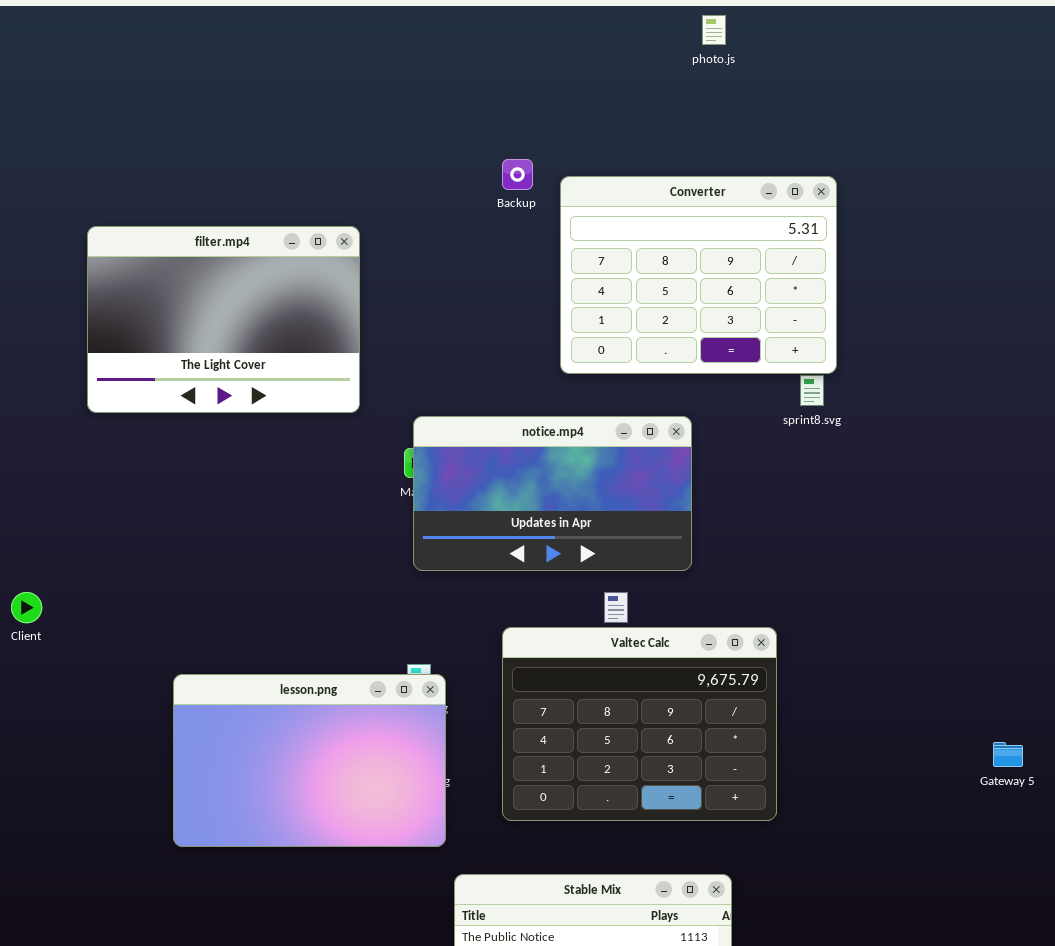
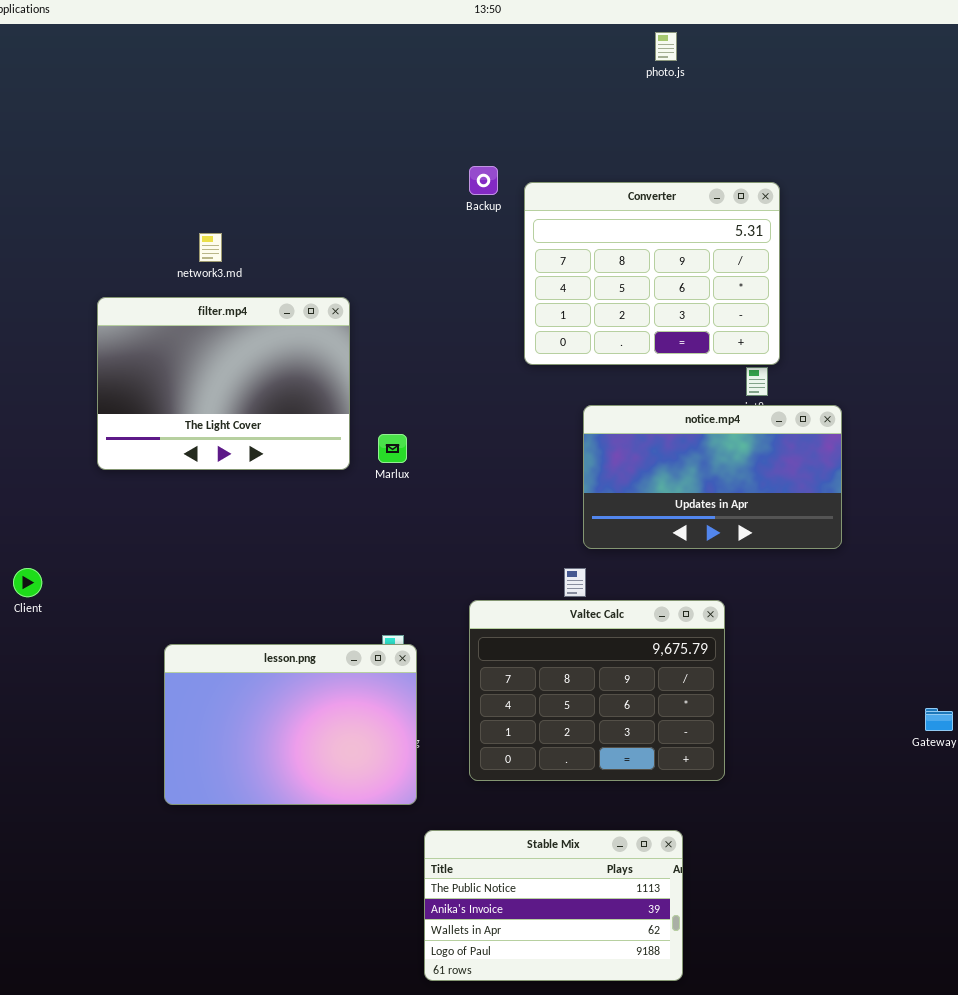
filter.mp4: [87,226,360,413] -> [97,297,350,470], moved
notice.mp4: [413,416,692,571] -> [583,405,842,549], moved

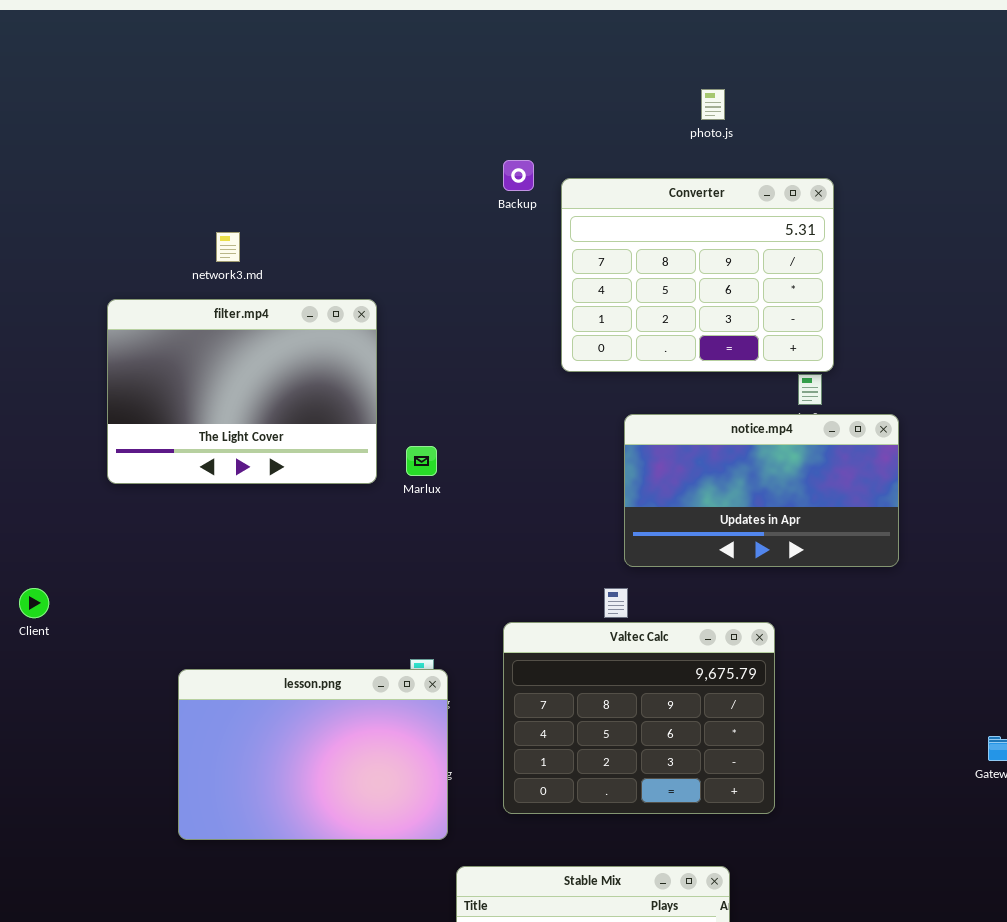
photo.js: [655,32,677,61] -> [701,89,725,120], moved

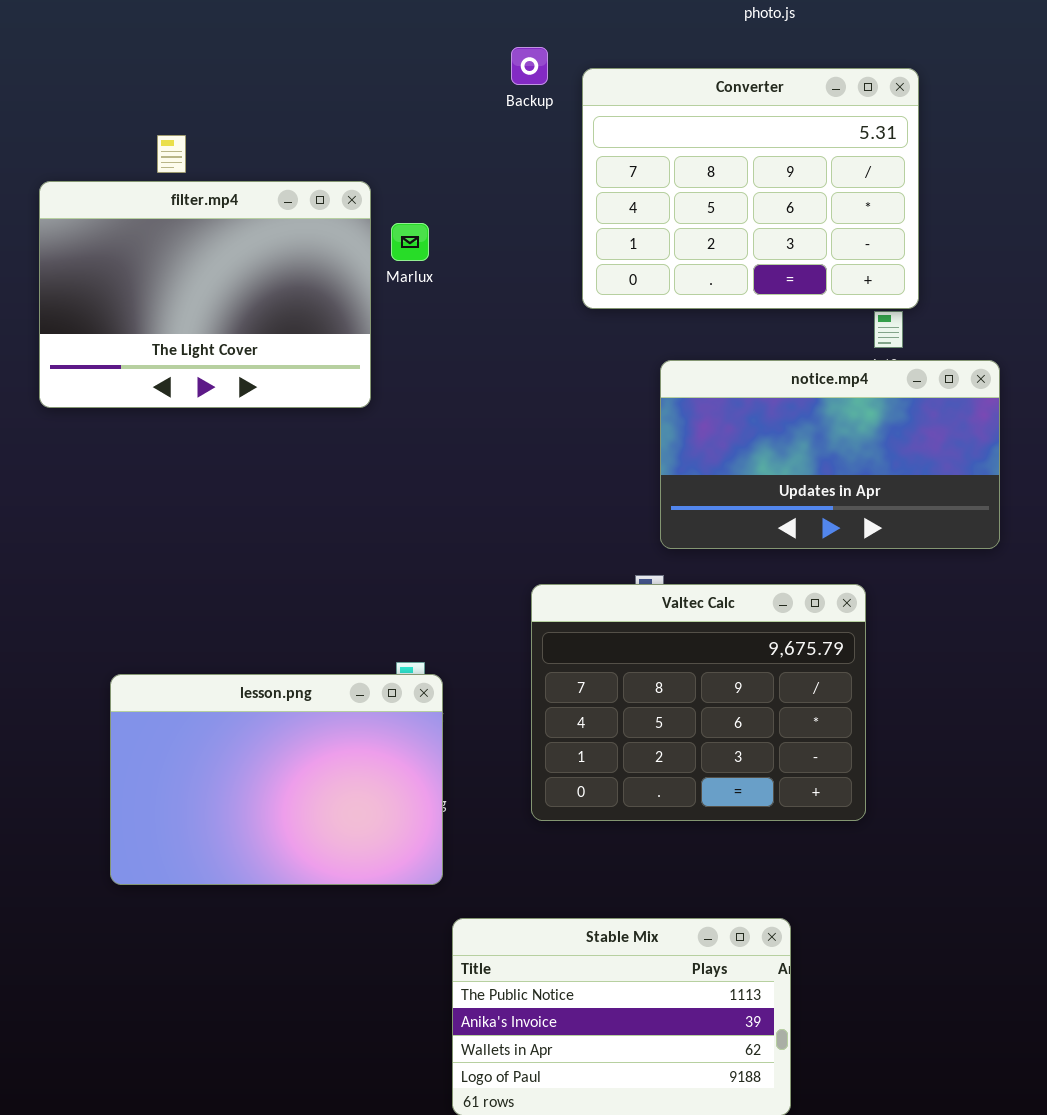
filter.mp4: [107,299,377,484] -> [39,181,371,408], moved
Marlux: [406,446,437,476] -> [391,223,429,261], moved
Valtec Calc: [503,622,775,814] -> [531,584,866,821], moved

